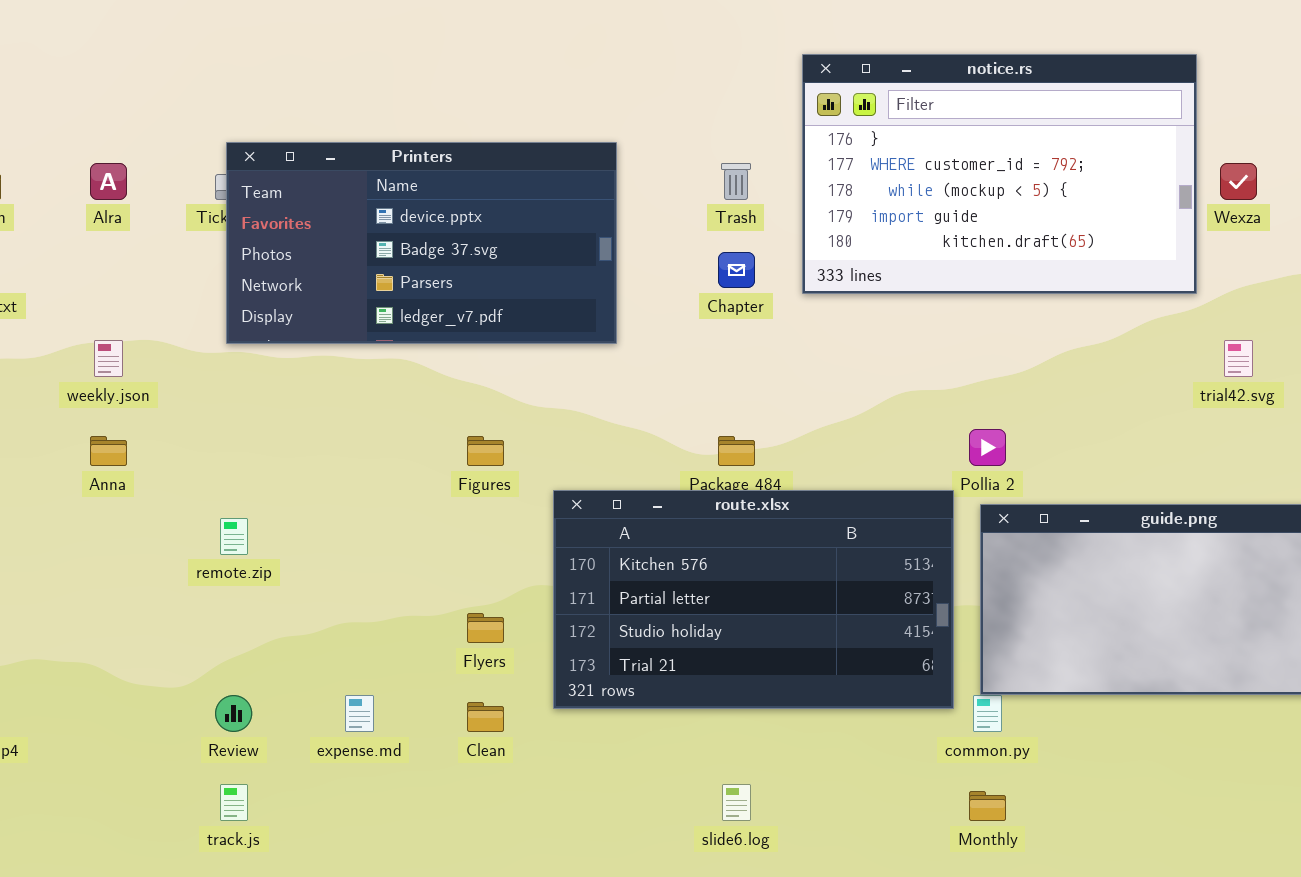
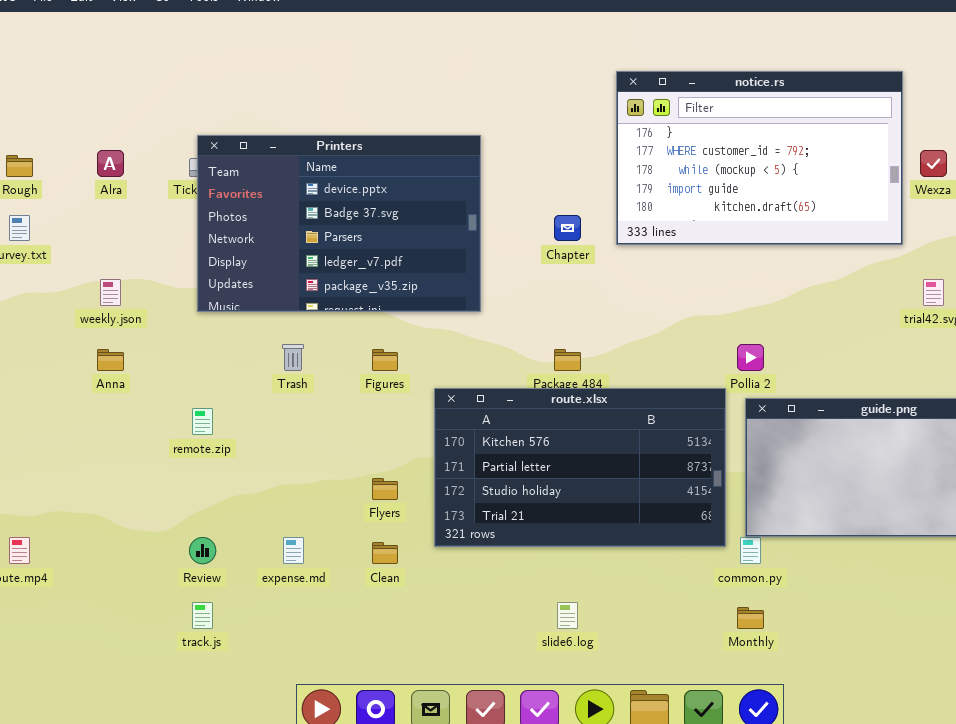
Printers: [226,142,617,344] -> [197,135,481,312], resized
Trash: [721,163,751,200] -> [282,344,304,371], moved

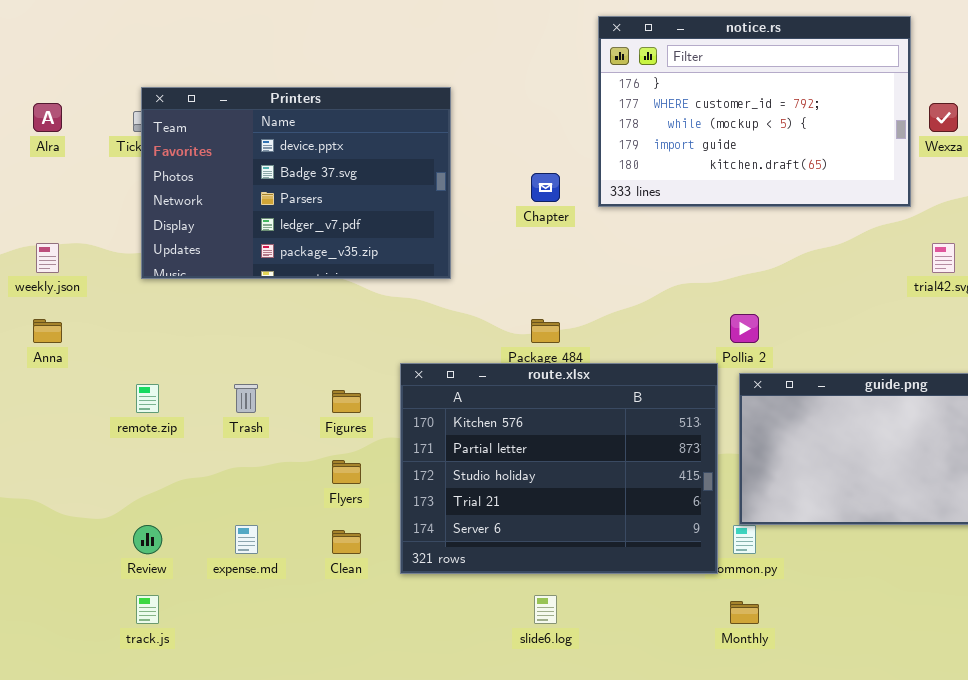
Trash: [282,344,304,371] -> [234,384,258,413], moved
Figures: [372,349,398,371] -> [332,390,361,413], moved
route.xlsx: [434,388,726,547] -> [400,363,718,574], resized

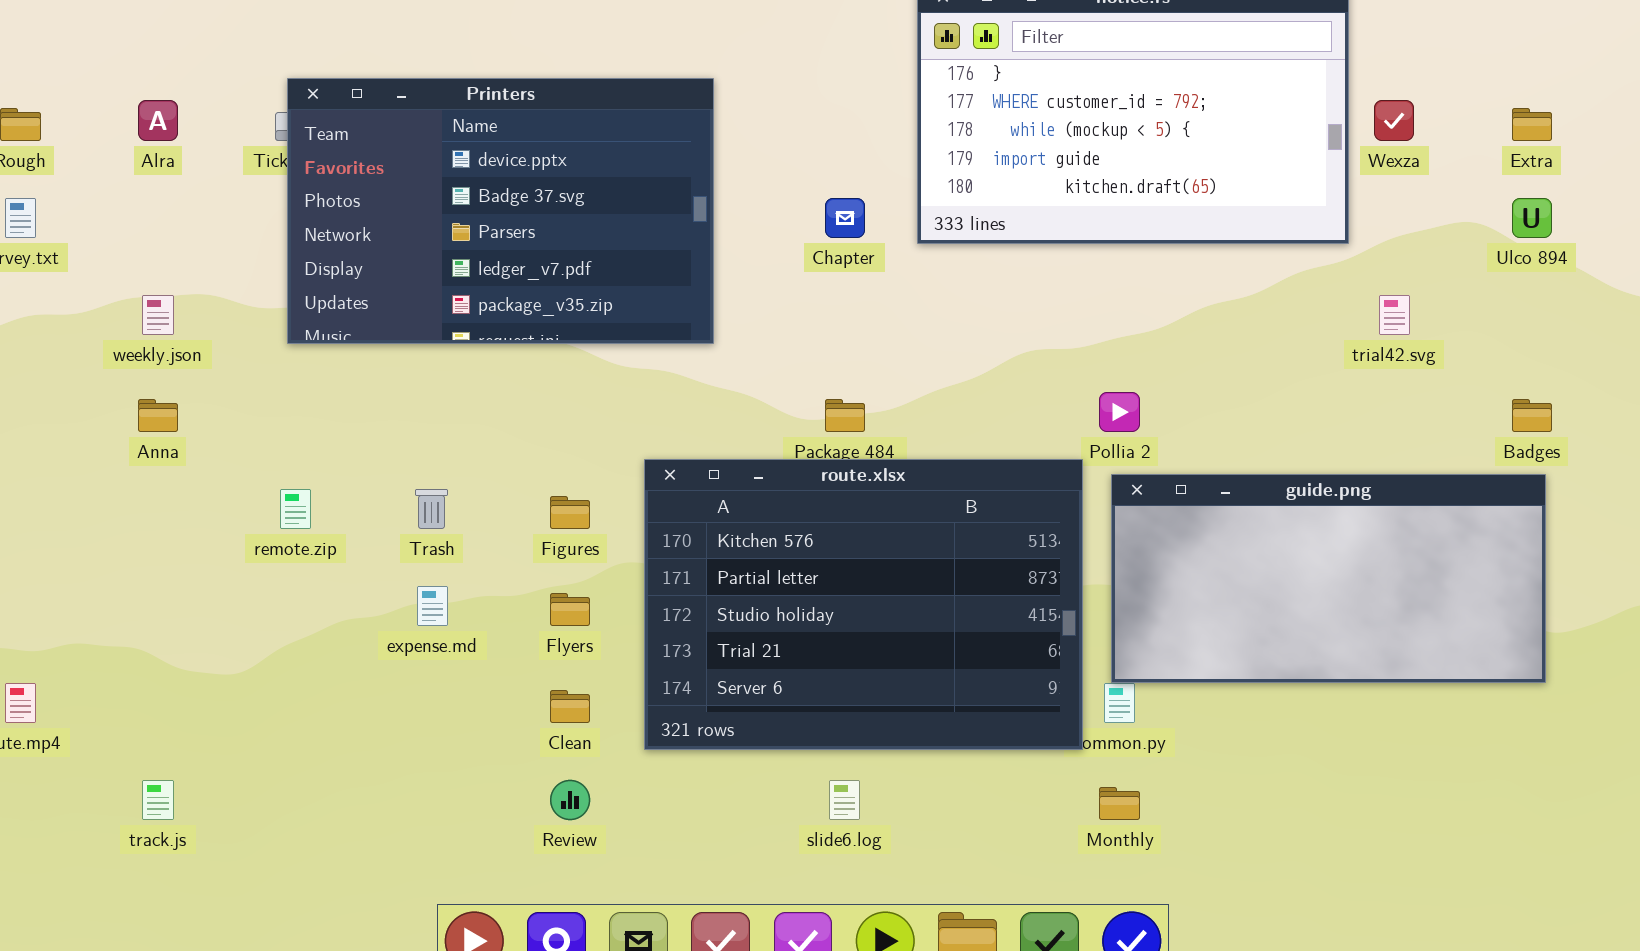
Review: [133,525,162,554] -> [550,780,590,820], moved
expense.md: [235,525,258,554] -> [417,586,448,626], moved
track.js: [136,595,159,624] -> [142,780,174,820], moved

